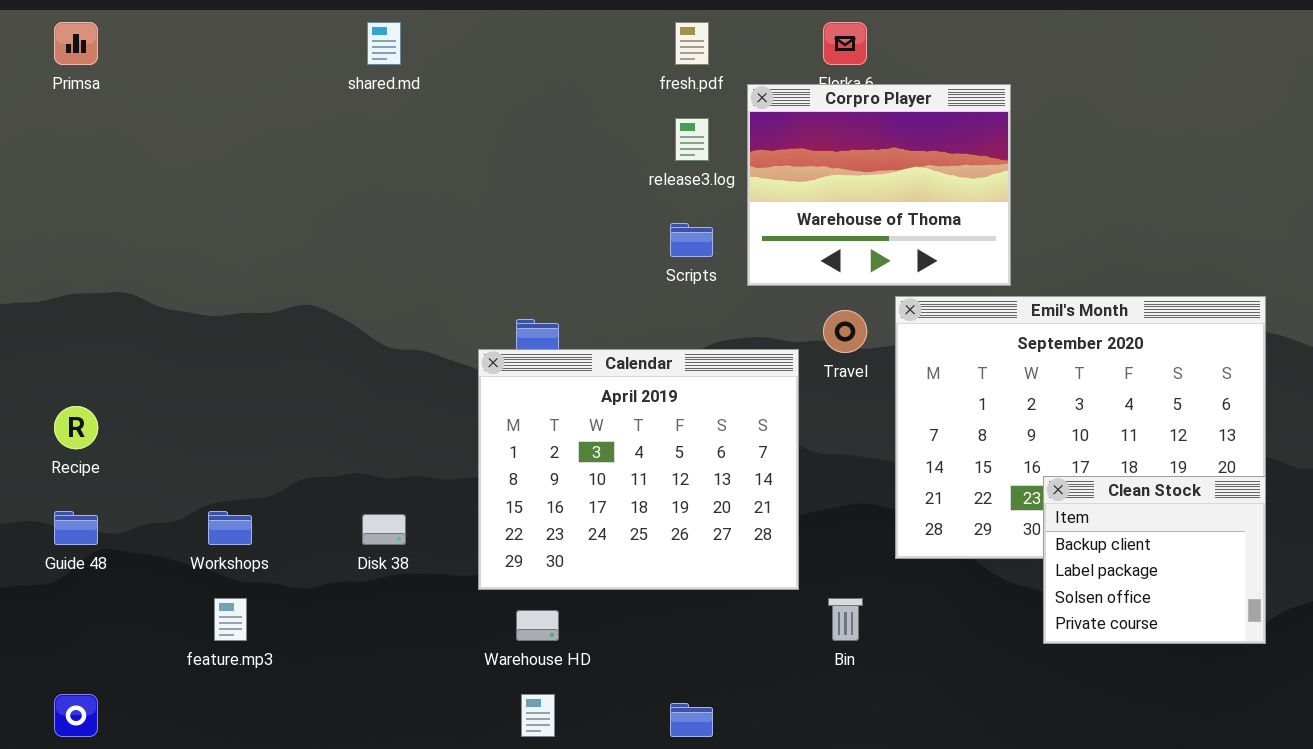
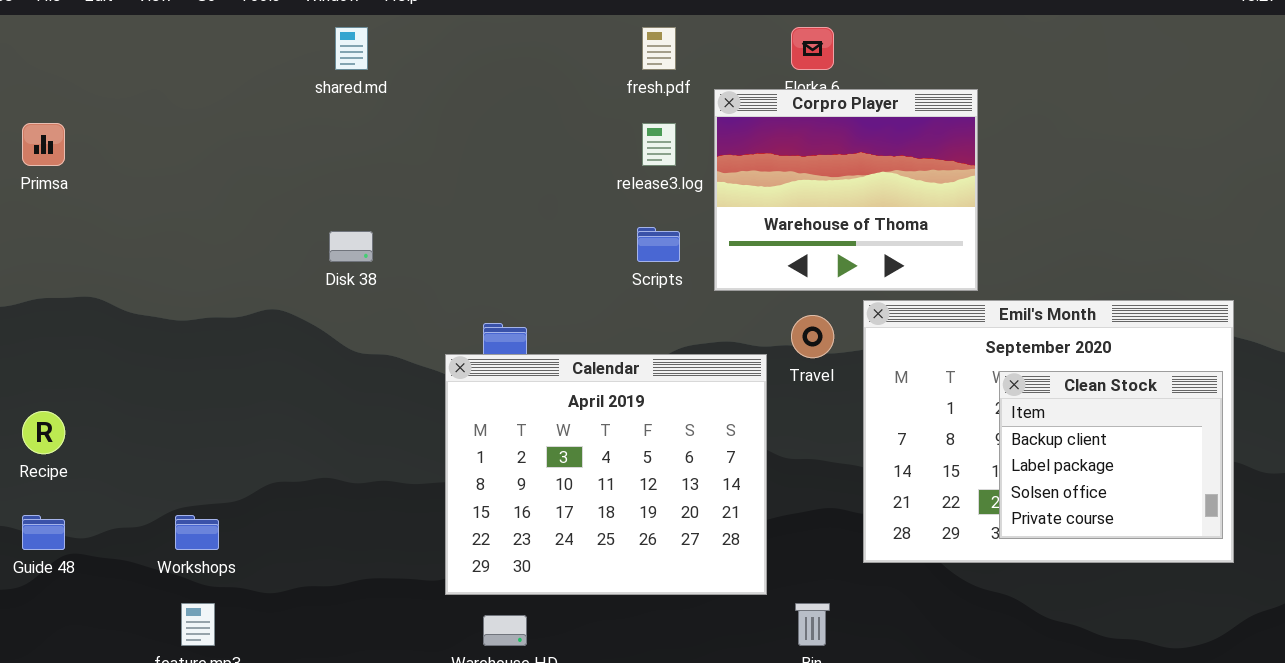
Primsa: [54,22,98,65] -> [22,123,65,166], moved
Clean Stock: [1043,476,1266,644] -> [999,371,1223,539], moved
Disk 38: [362,514,406,545] -> [329,231,373,262], moved

